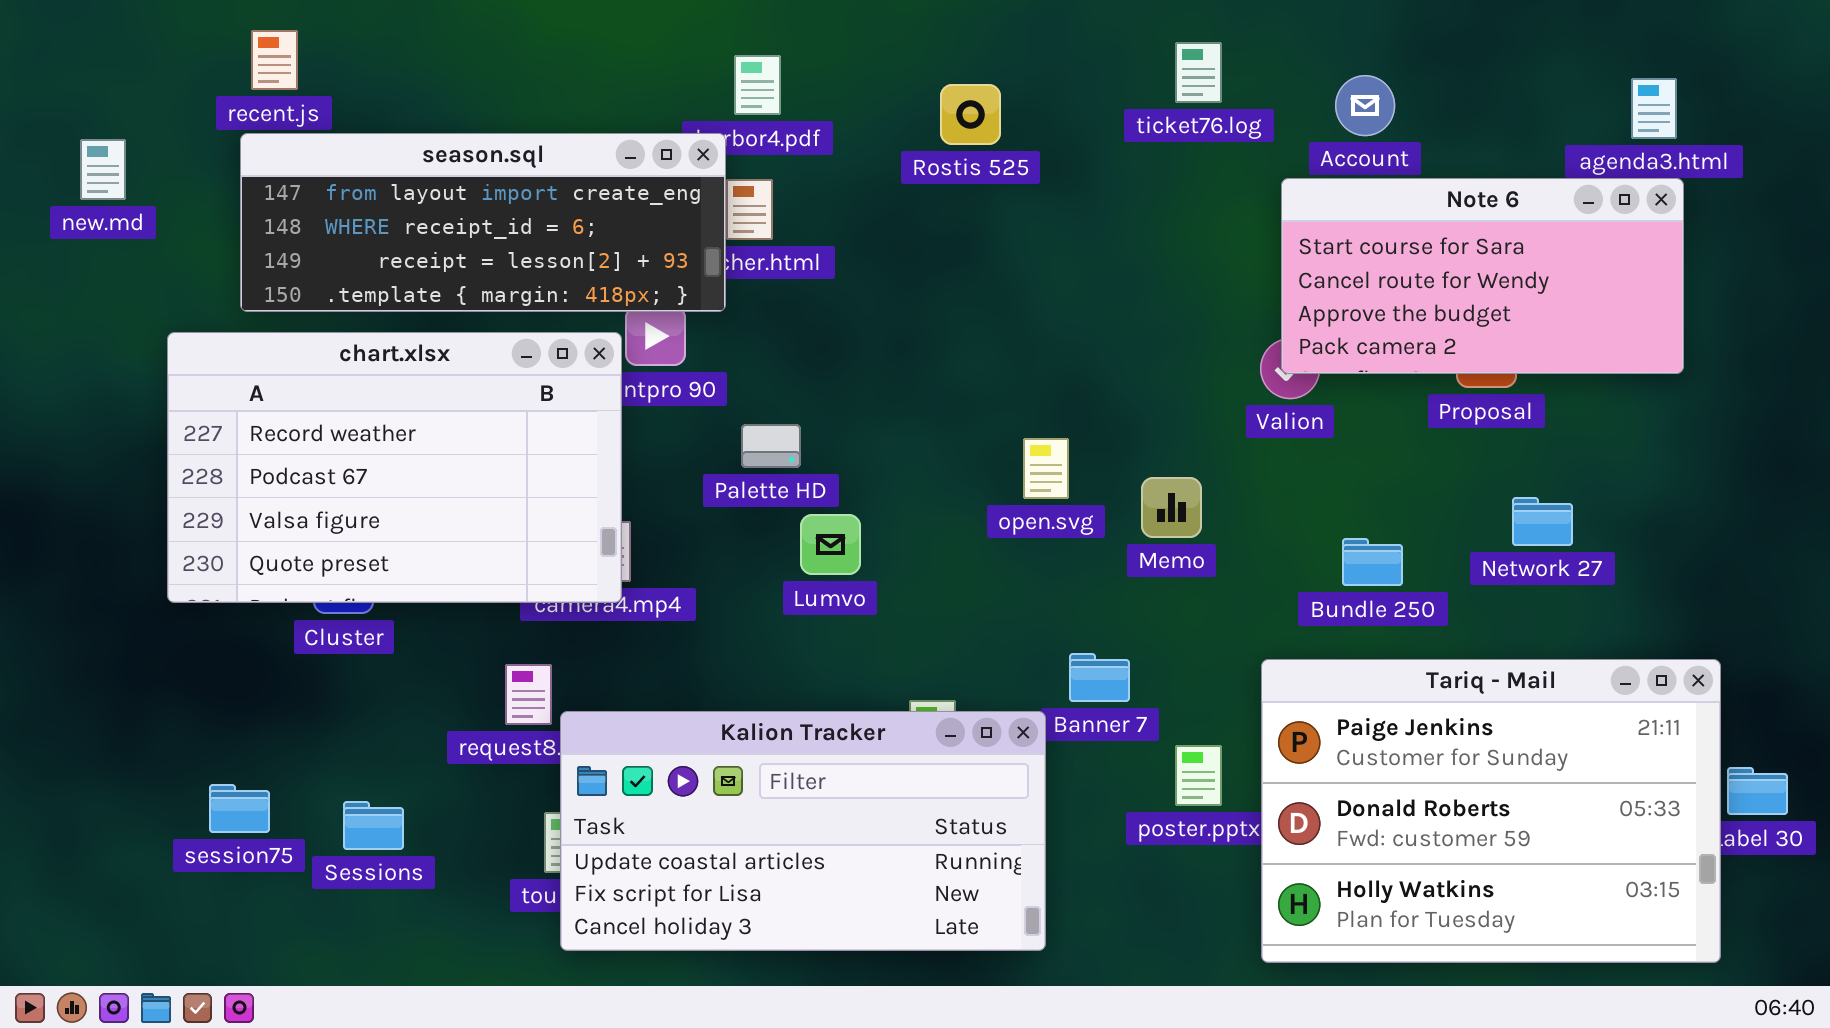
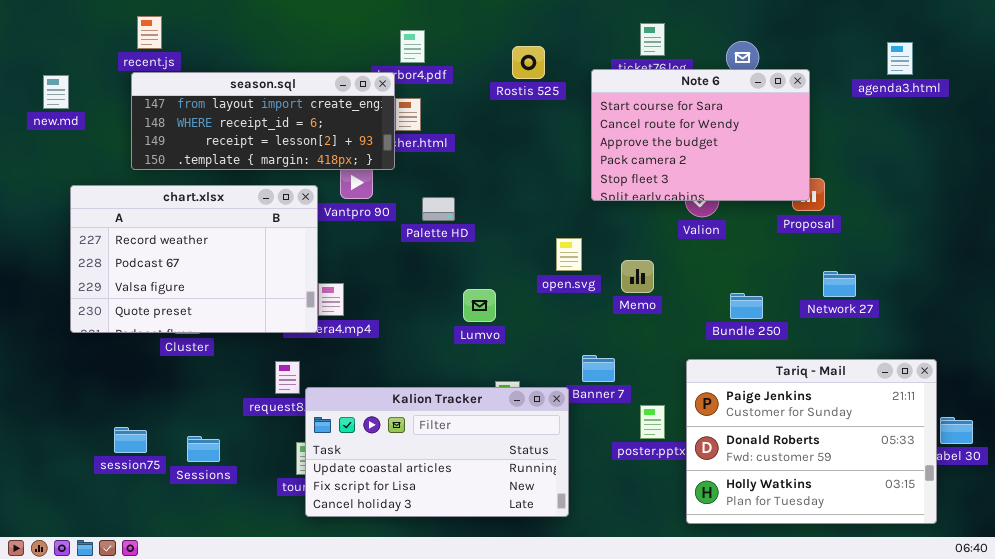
Note 6: [1281,178,1684,374] -> [591,69,810,201], moved, resized
chart.xlsx: [167,332,622,603] -> [70,185,318,333], moved
Palette HD: [741,424,801,468] -> [422,197,455,221], moved
Lumvo: [800,514,861,575] -> [463,289,496,322], moved

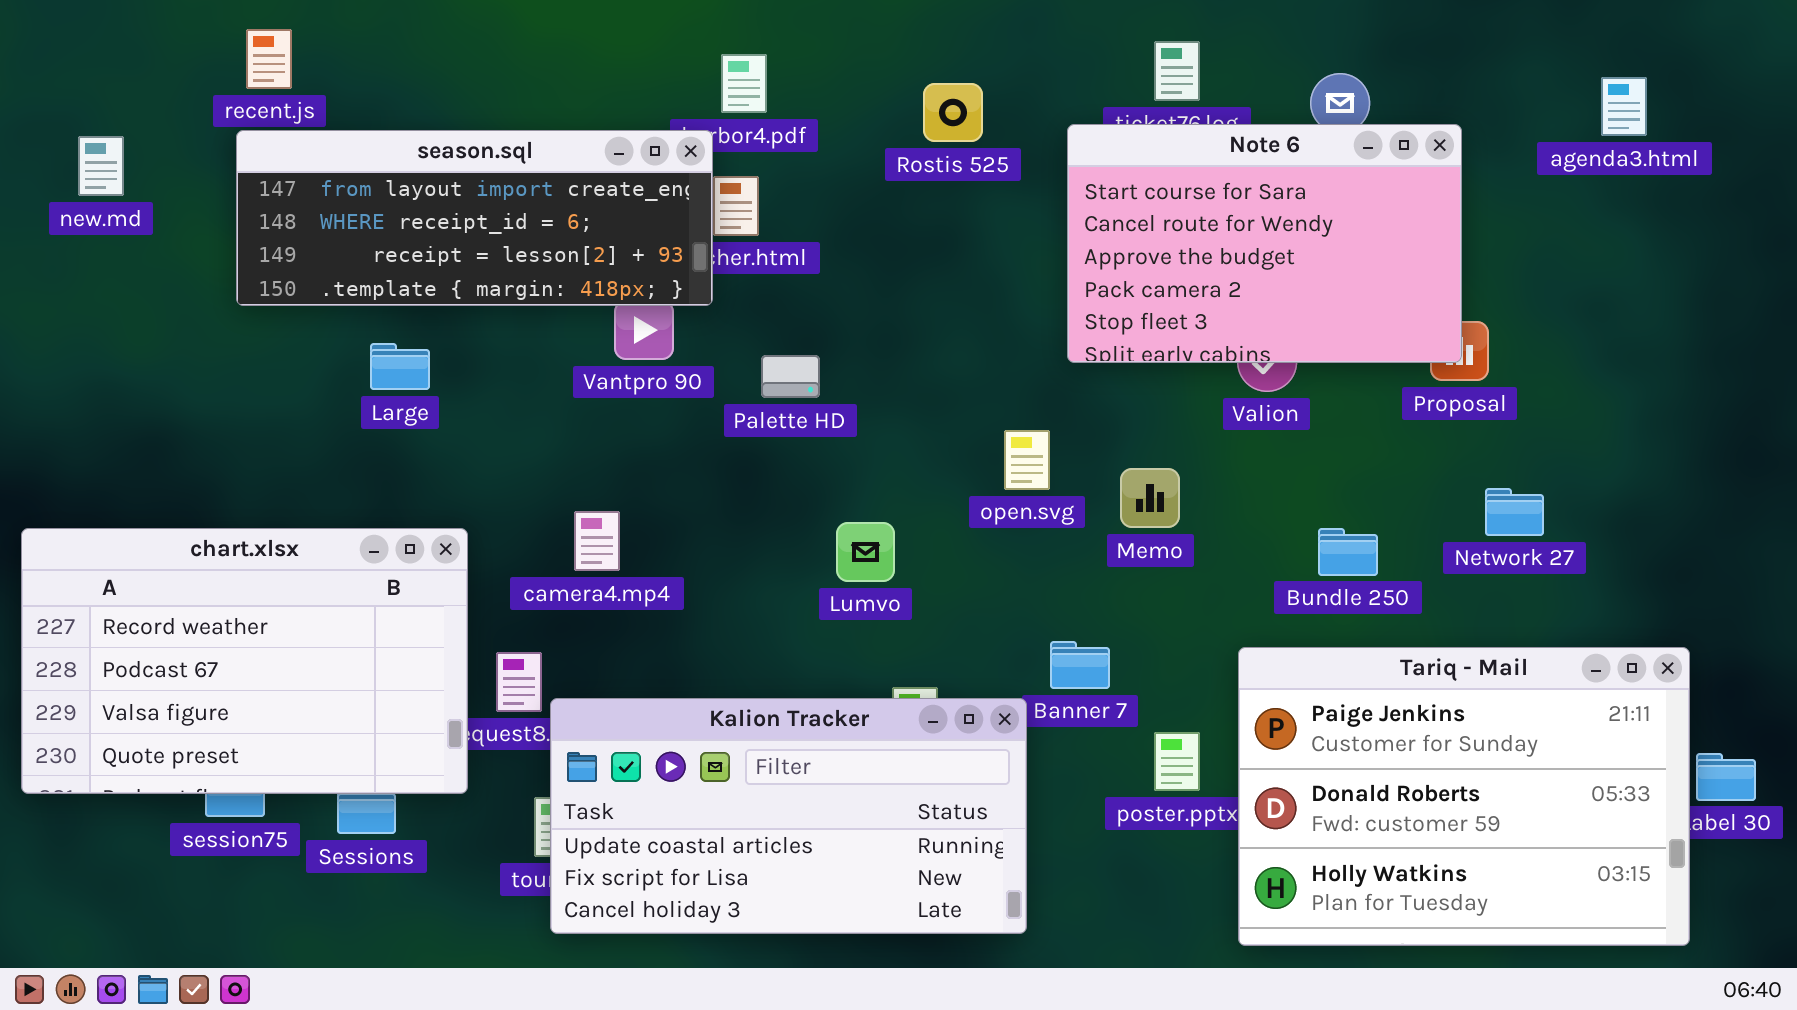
chart.xlsx: [70,185,318,333] -> [21,528,468,794], moved

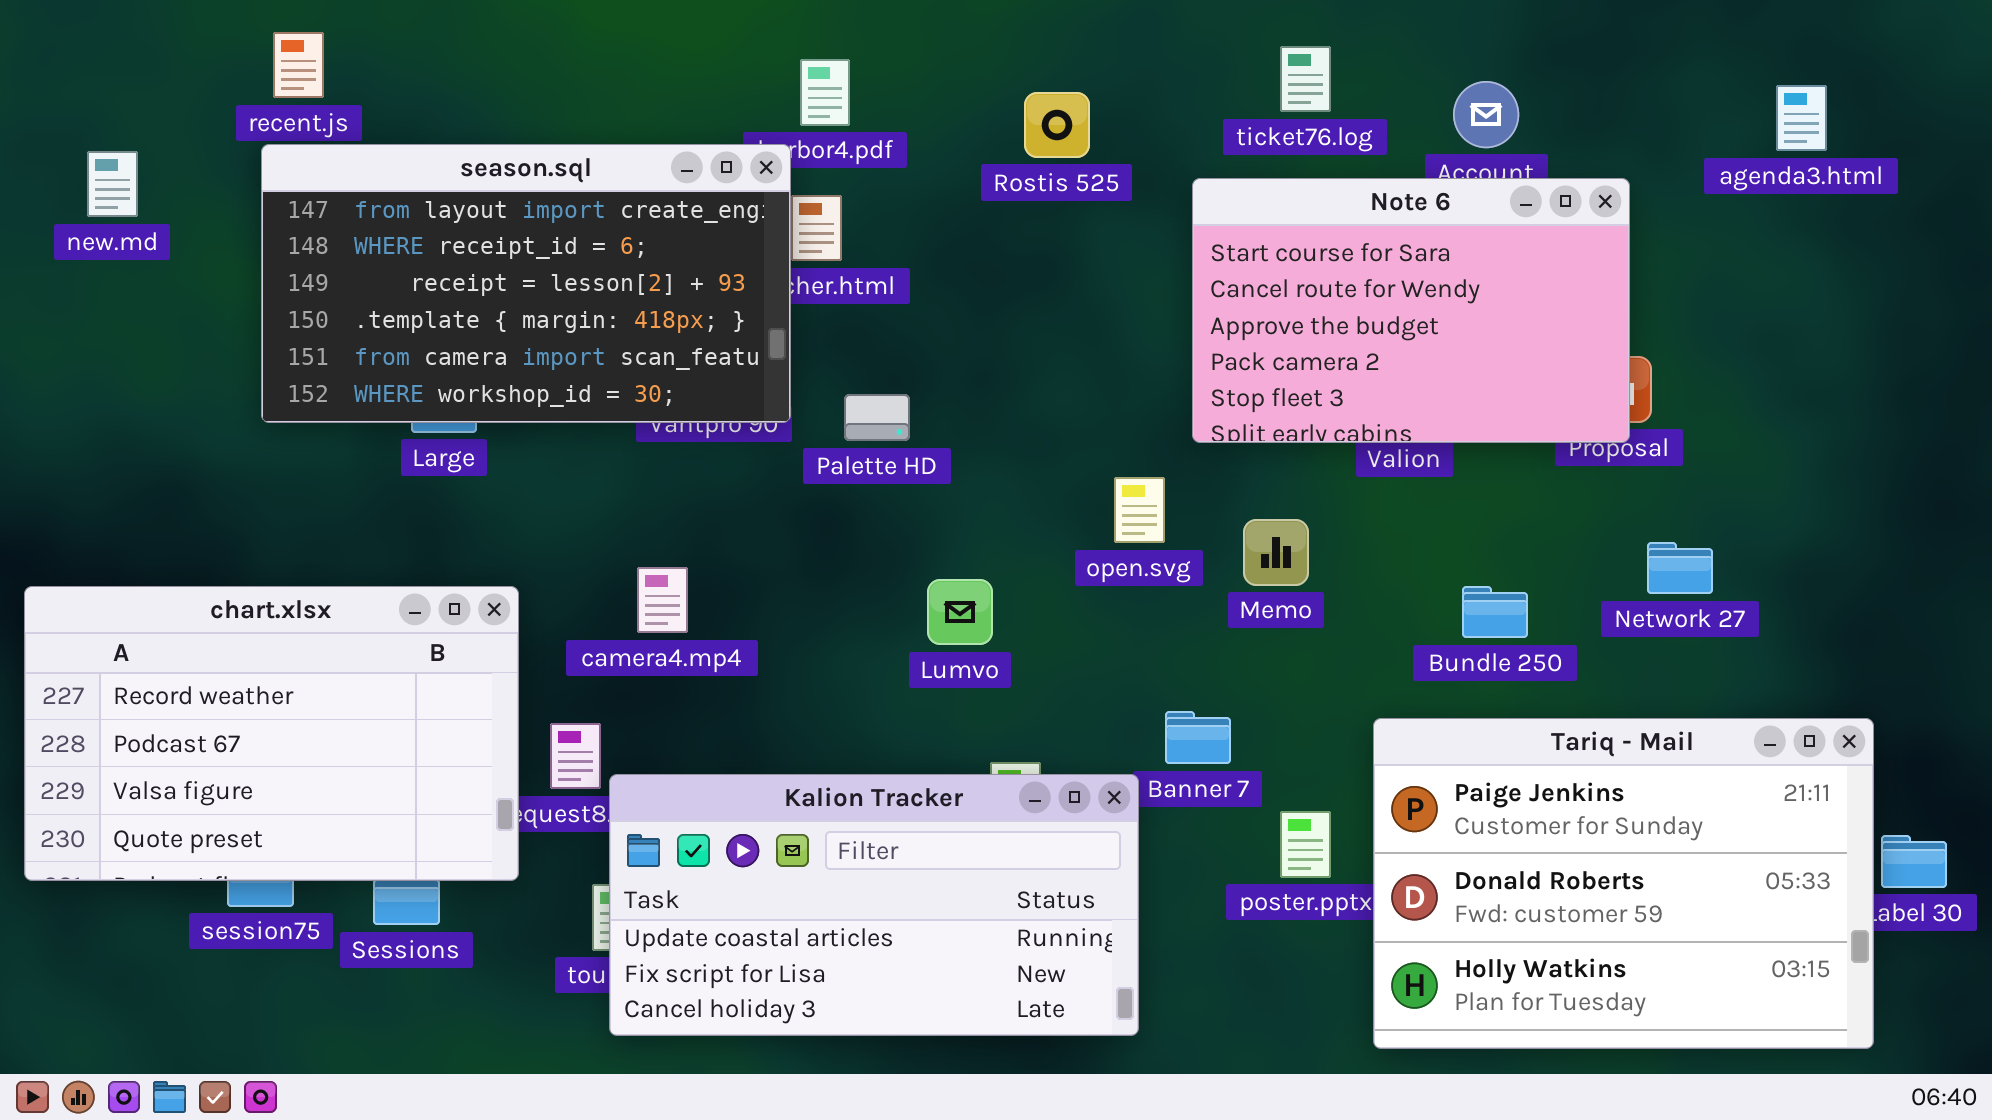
Note 6: [1067,124,1462,363] -> [1192,178,1630,443], moved
season.sql: [236,130,713,306] -> [261,144,791,423], resized

